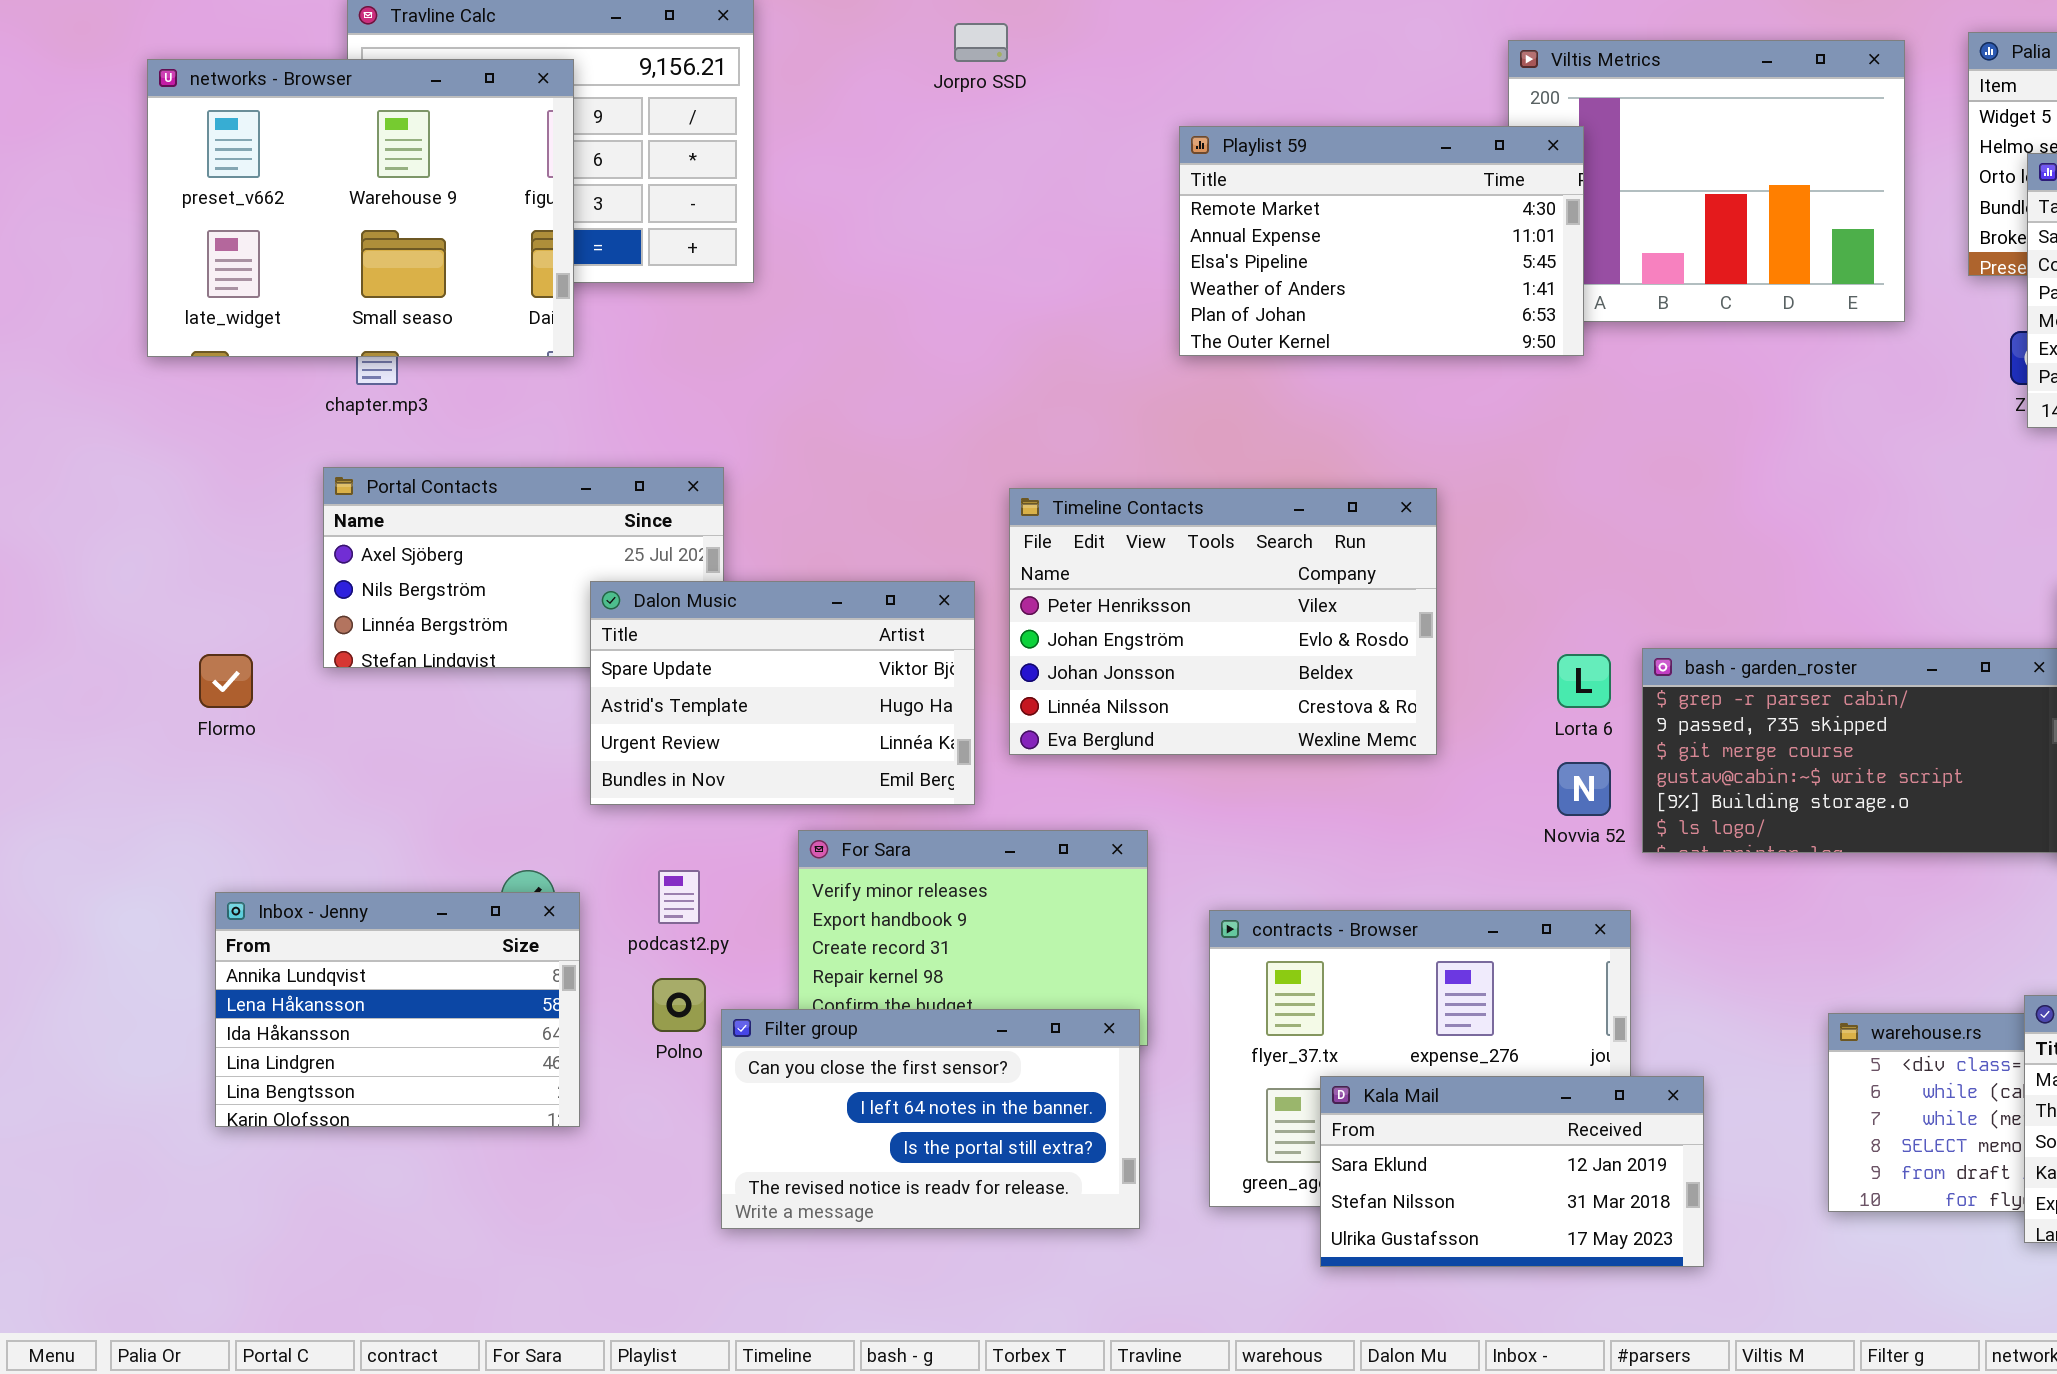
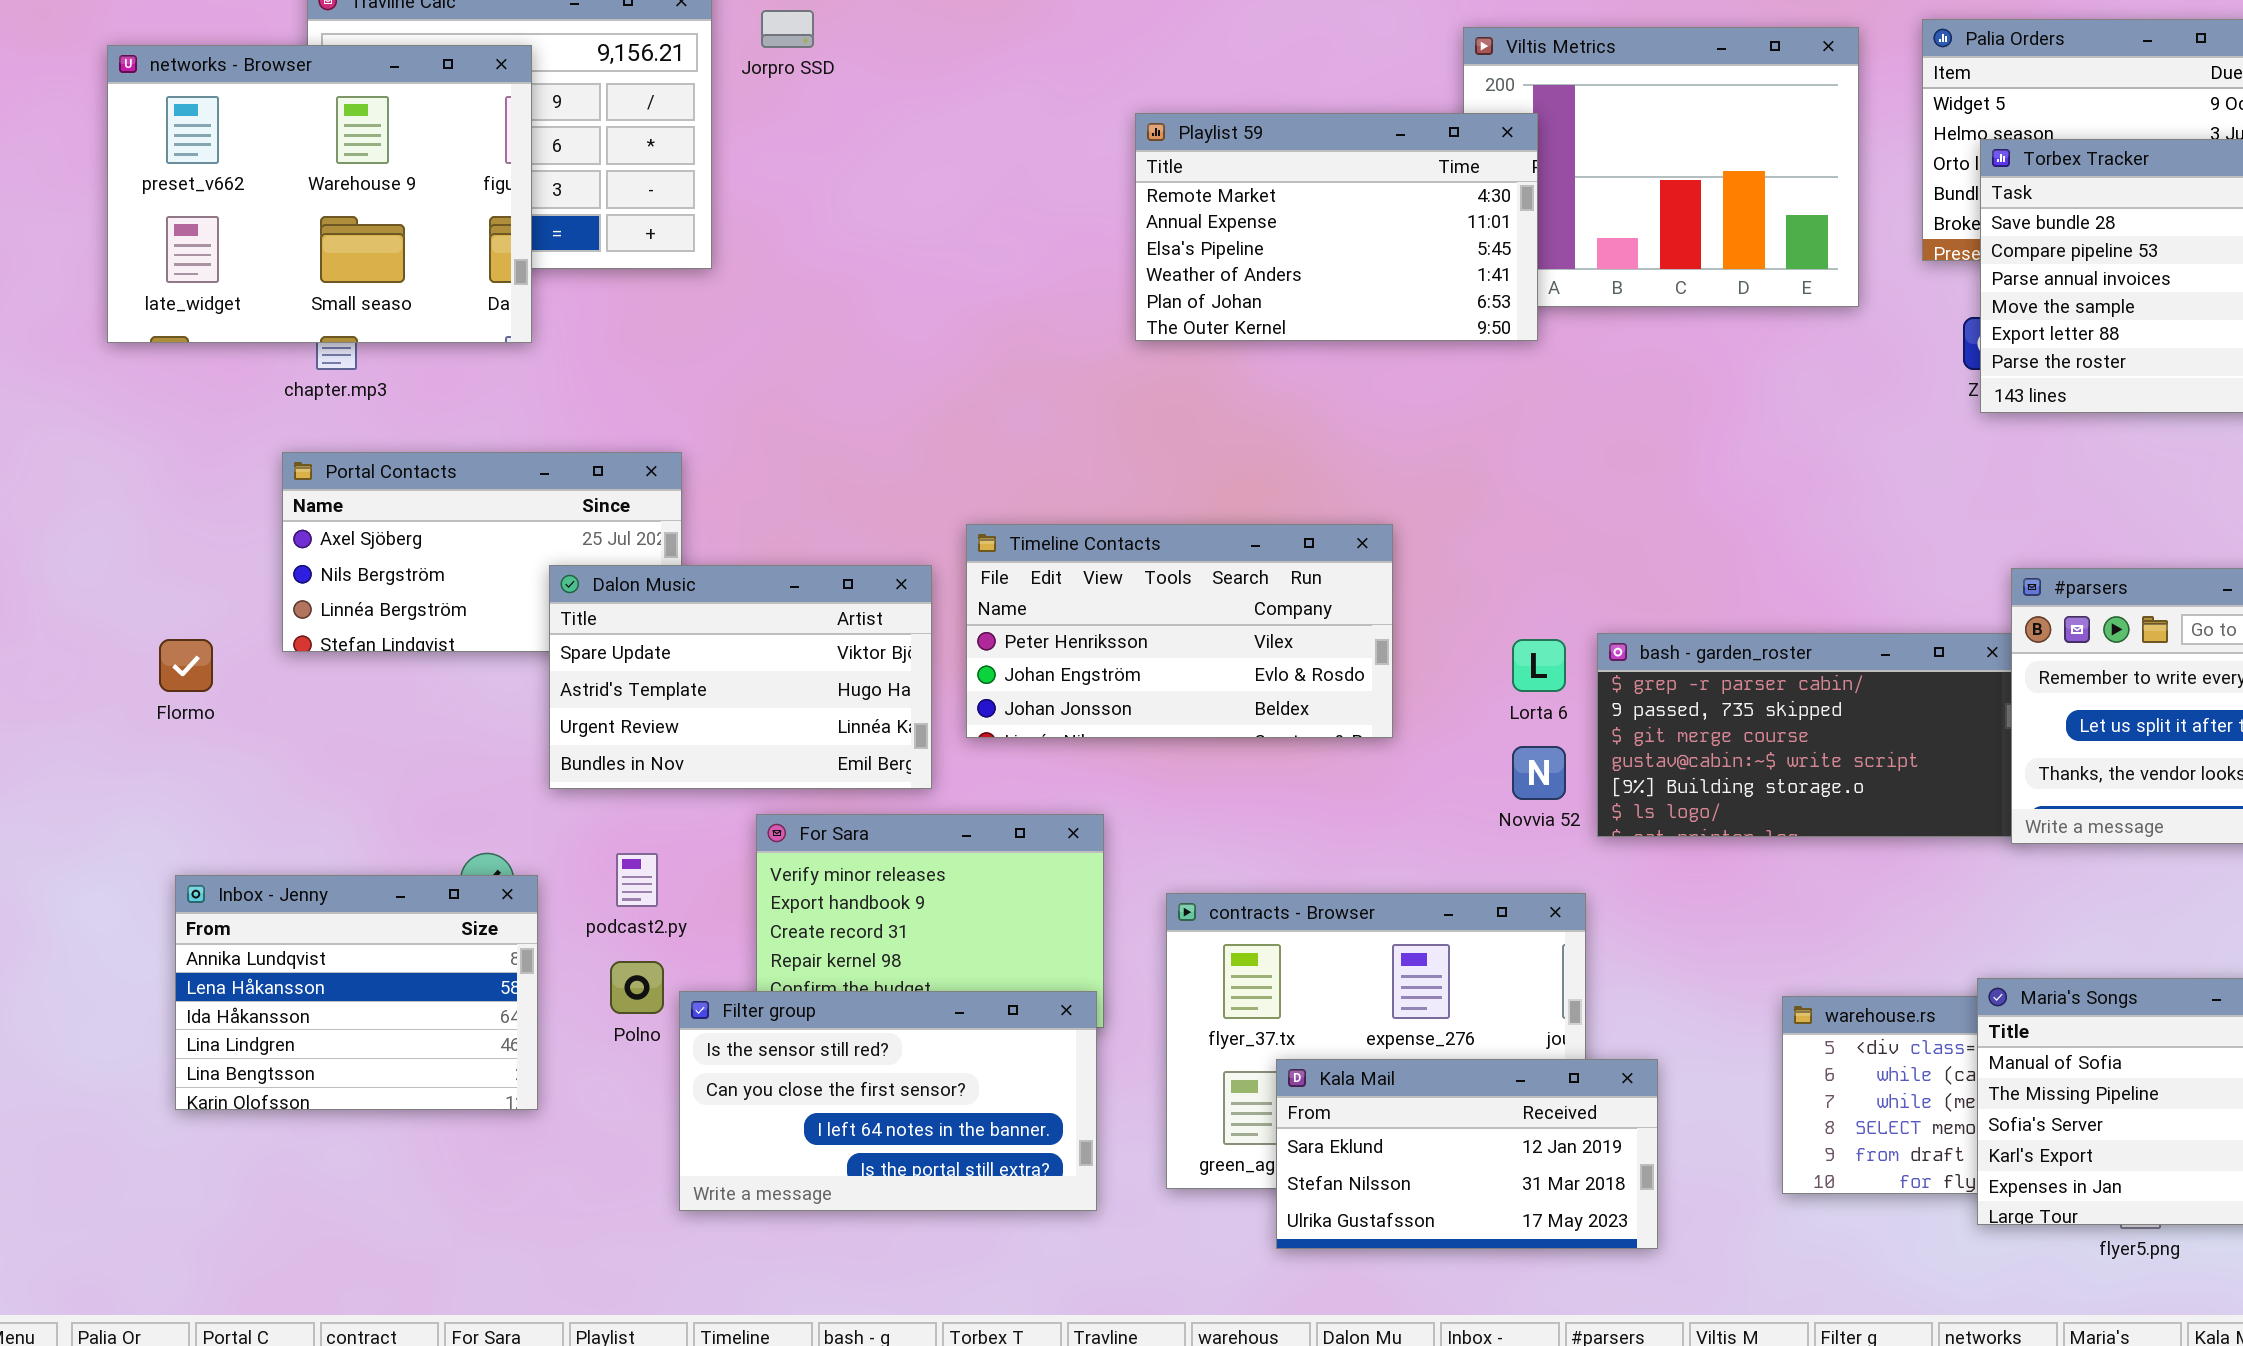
Jorpro SSD: [954,23,1008,62] -> [761,10,814,48], moved
Timeline Contacts: [1009,488,1437,755] -> [966,524,1393,738], resized
Filter group: [721,1009,1140,1229] -> [679,991,1097,1211], scrolled up 1 row

